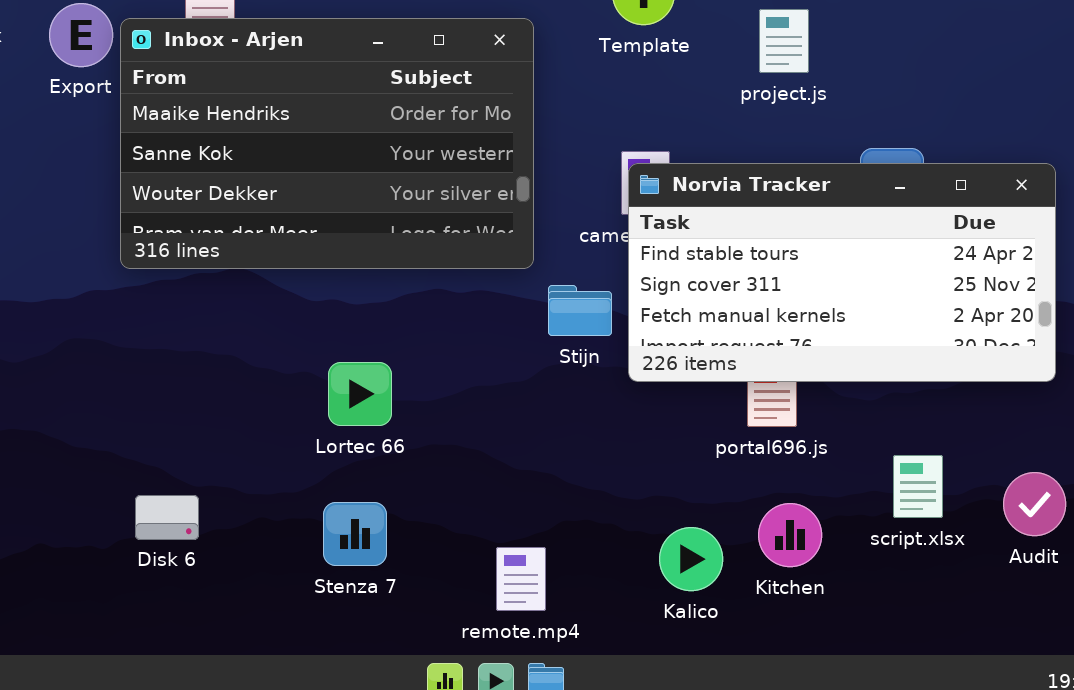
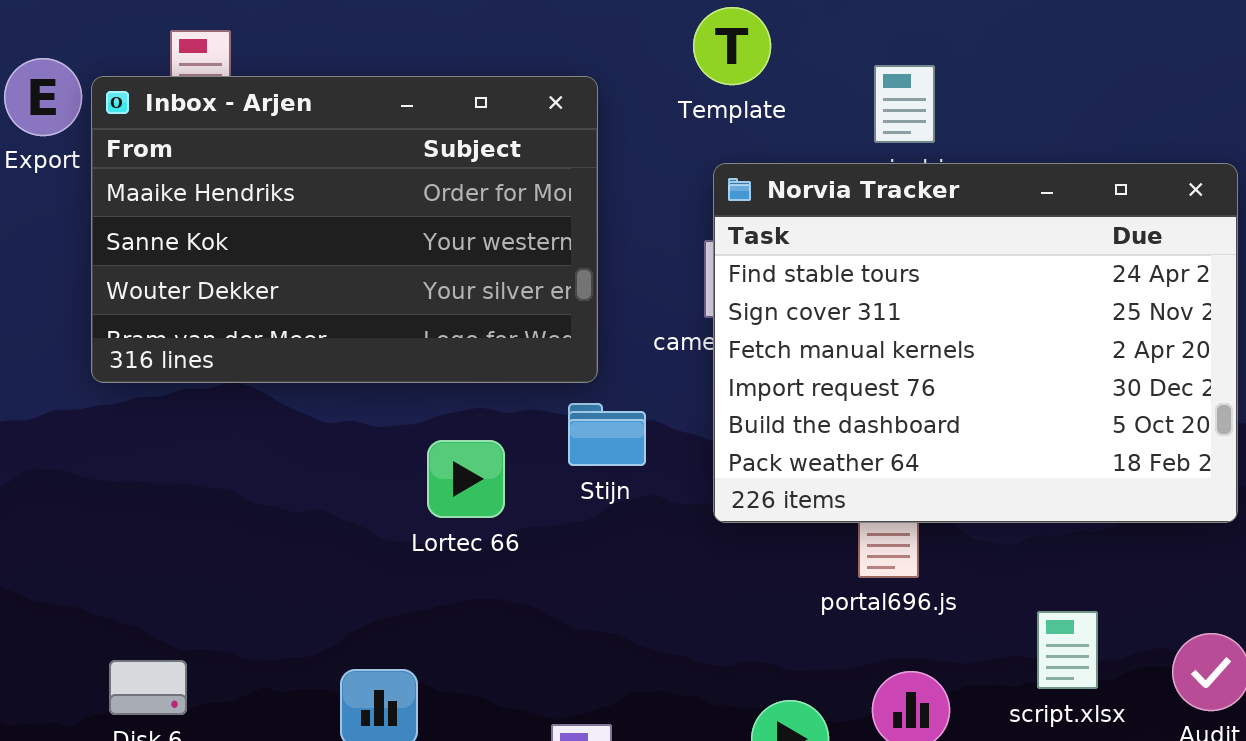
Norvia Tracker: [628,163,1056,382] -> [713,163,1238,523], resized
Stijn: [548,285,612,336] -> [568,403,646,466], moved
Lortec 66: [328,362,392,426] -> [427,440,505,518], moved

